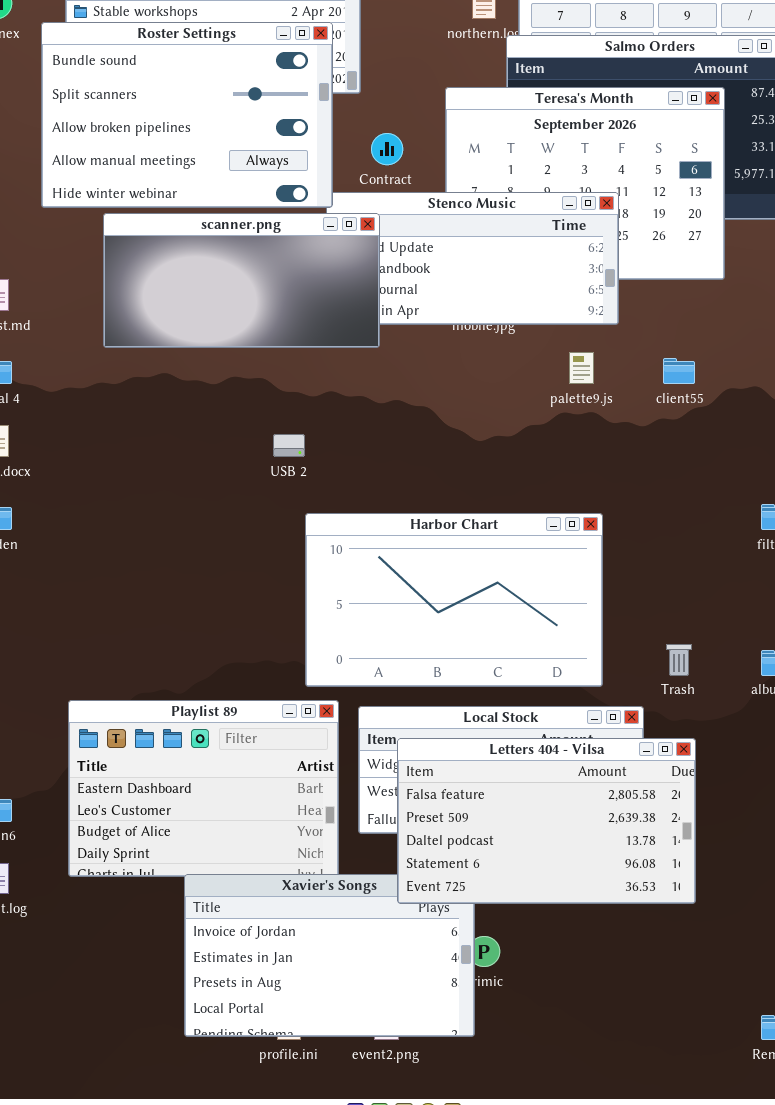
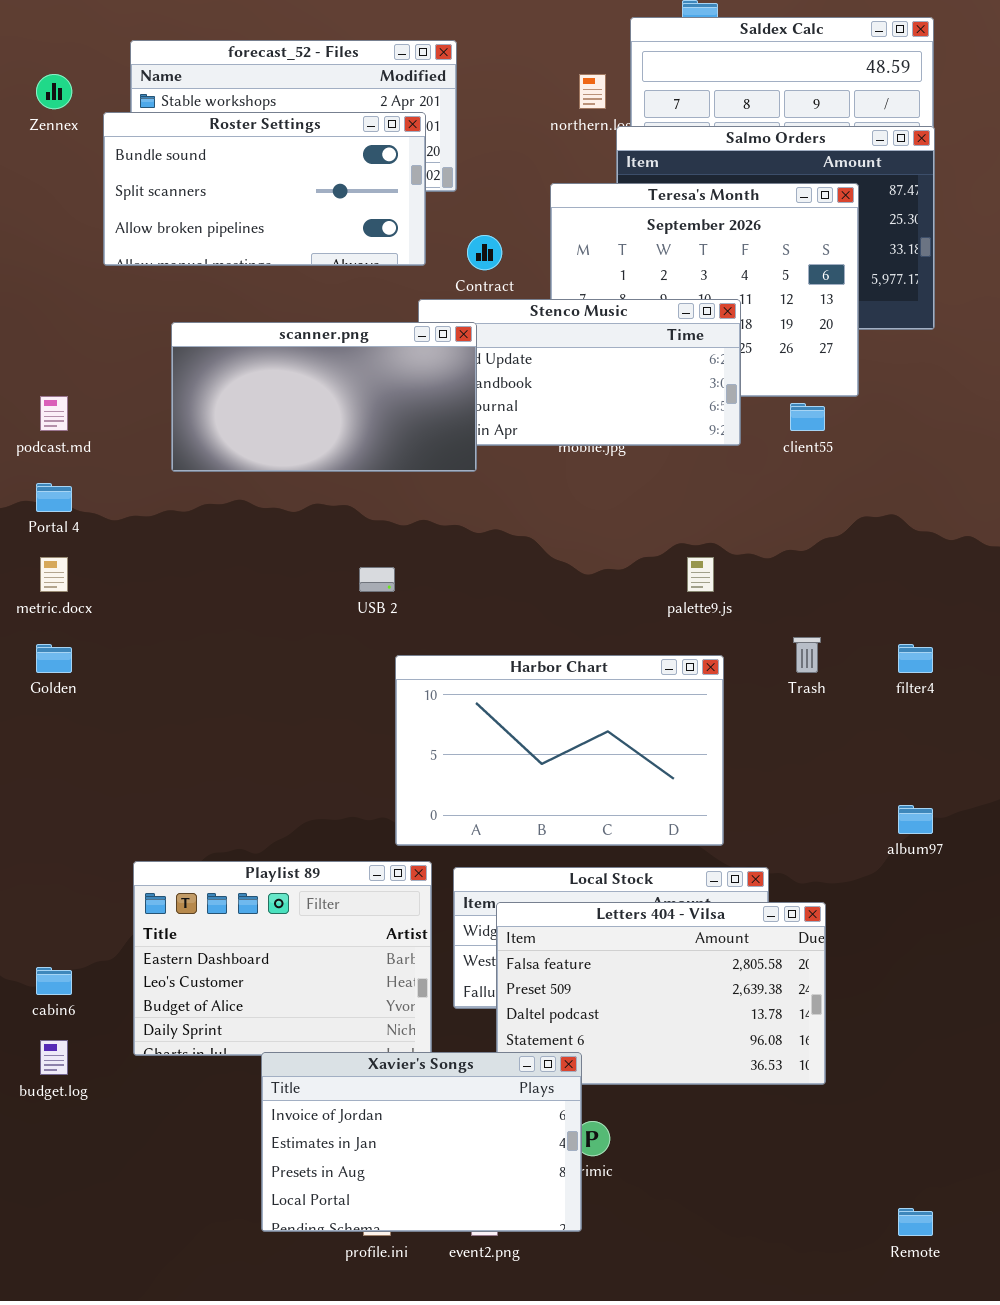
Roster Settings: [41,22,333,208] -> [103,112,426,266], resized
palette9.js: [569,352,594,384] -> [687,557,714,592], moved
client55: [663,358,695,384] -> [790,403,825,431], moved
Trash: [666,644,692,676] -> [793,637,821,673], moved
Xavier's Songs: [184,874,475,1037] -> [261,1052,582,1232], raised

